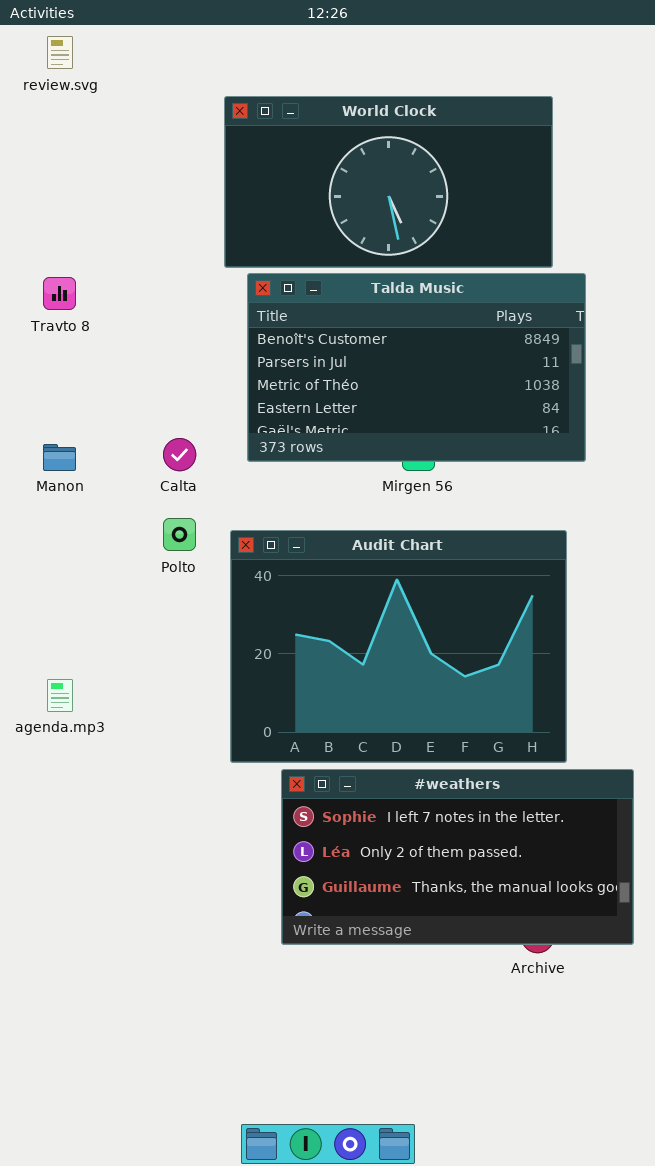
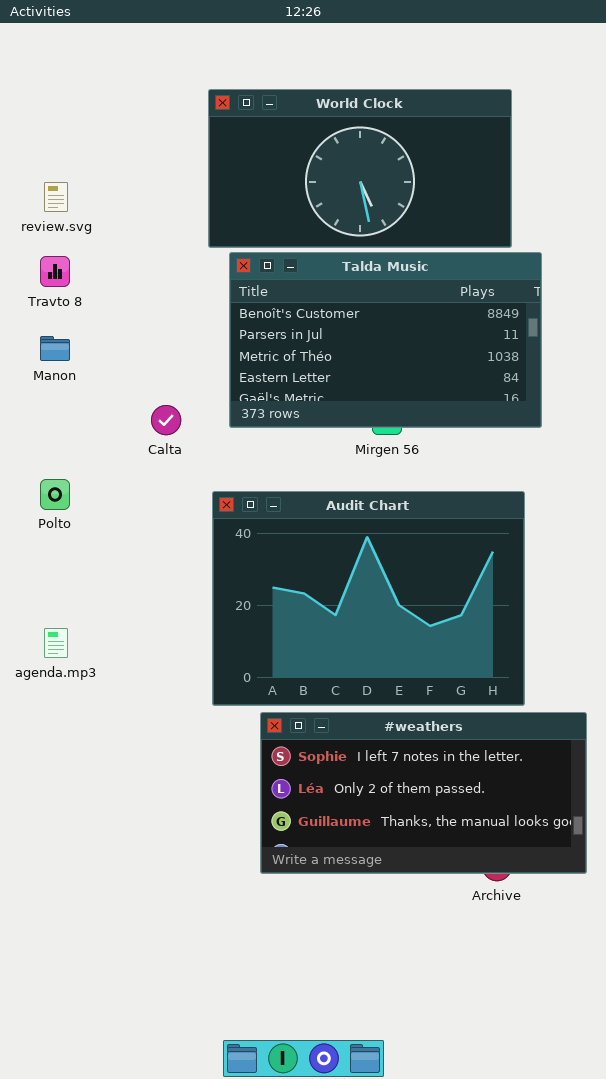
review.svg: [47,36,73,69] -> [44,182,68,212], moved
Manon: [43,444,76,471] -> [40,336,70,361], moved
Polto: [163,518,196,551] -> [40,479,70,510], moved

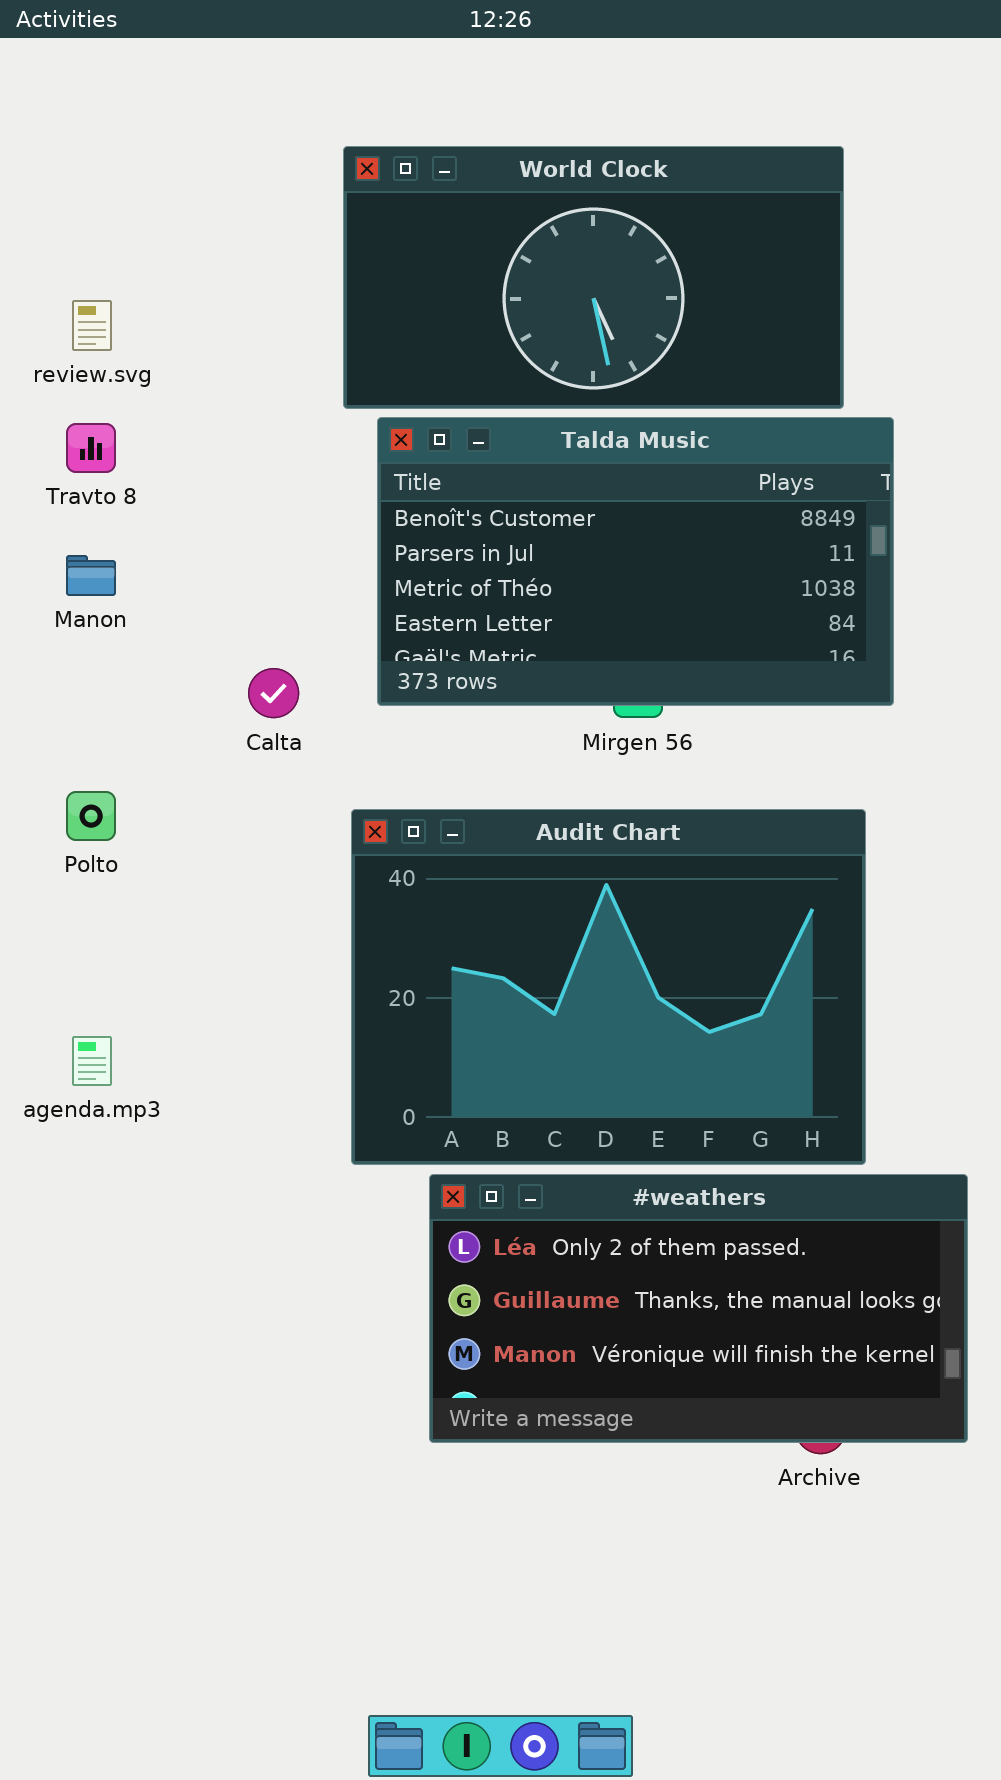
#weathers: [260,712,587,874] -> [429,1174,968,1443], scrolled down 1 row

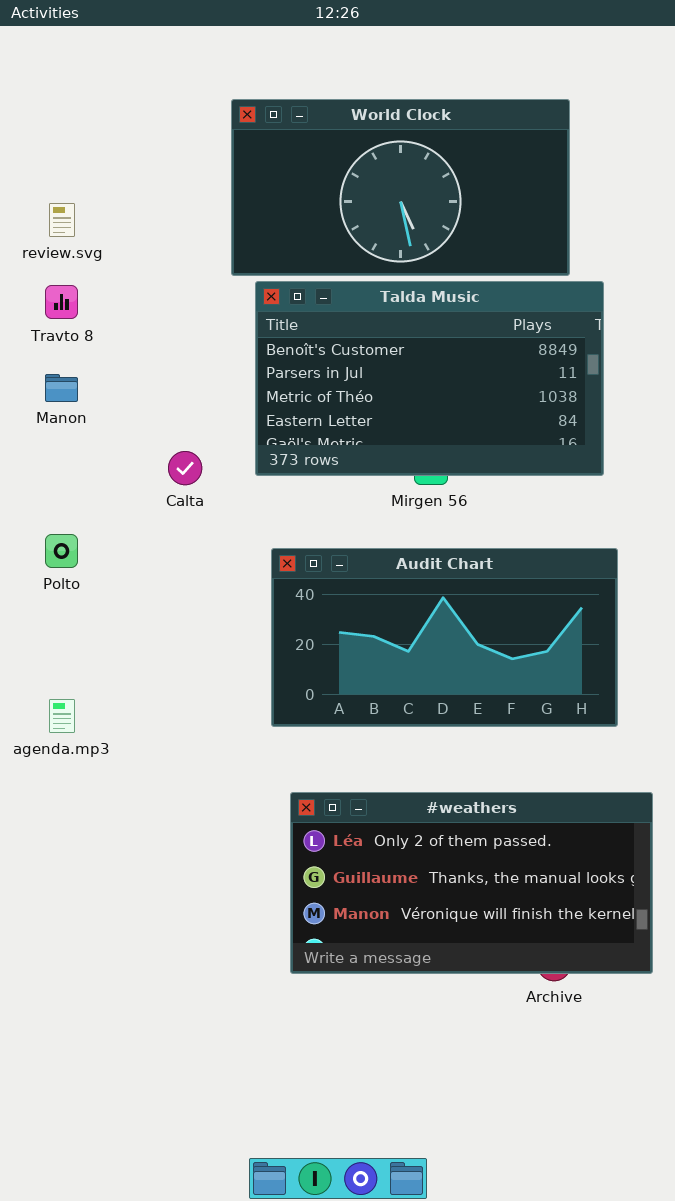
Audit Chart: [351,809,866,1165] -> [271,548,618,727], moved, resized

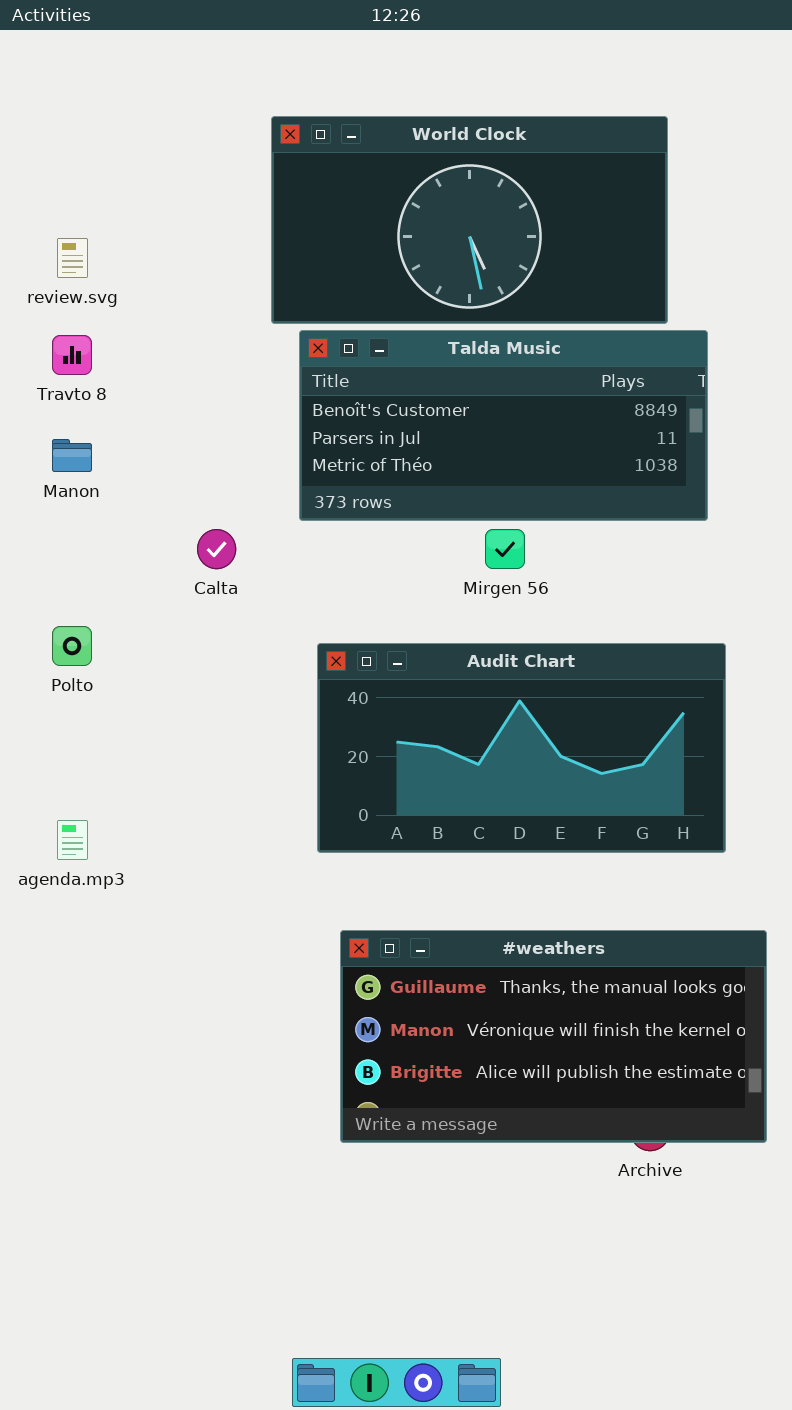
Talda Music: [255,281,604,476] -> [299,330,708,521], resized
#weathers: [290,792,653,974] -> [340,930,767,1143], scrolled down 1 row

